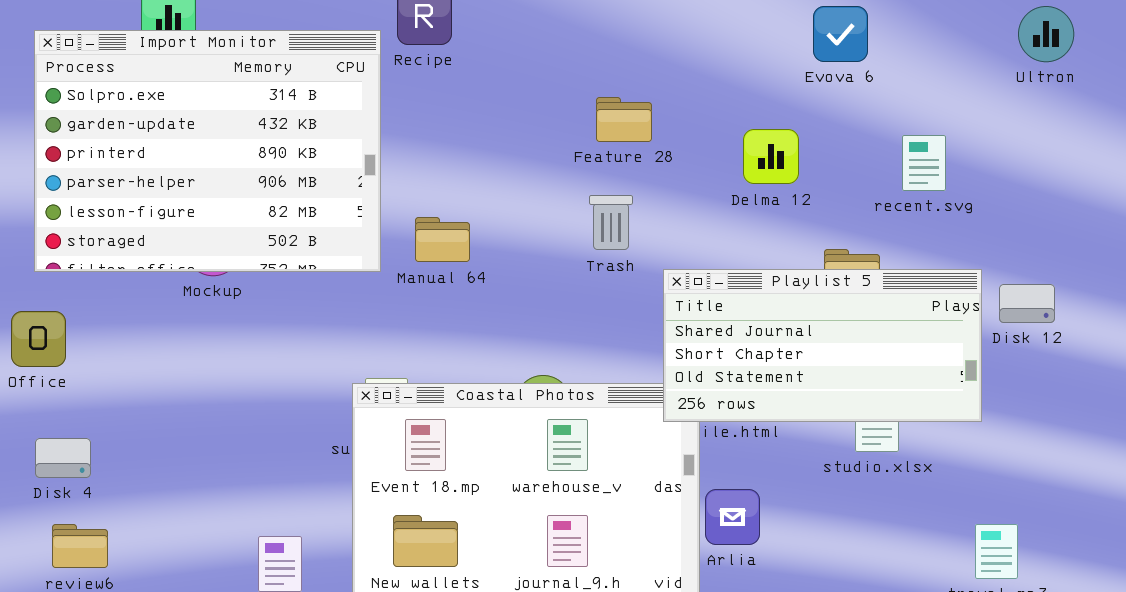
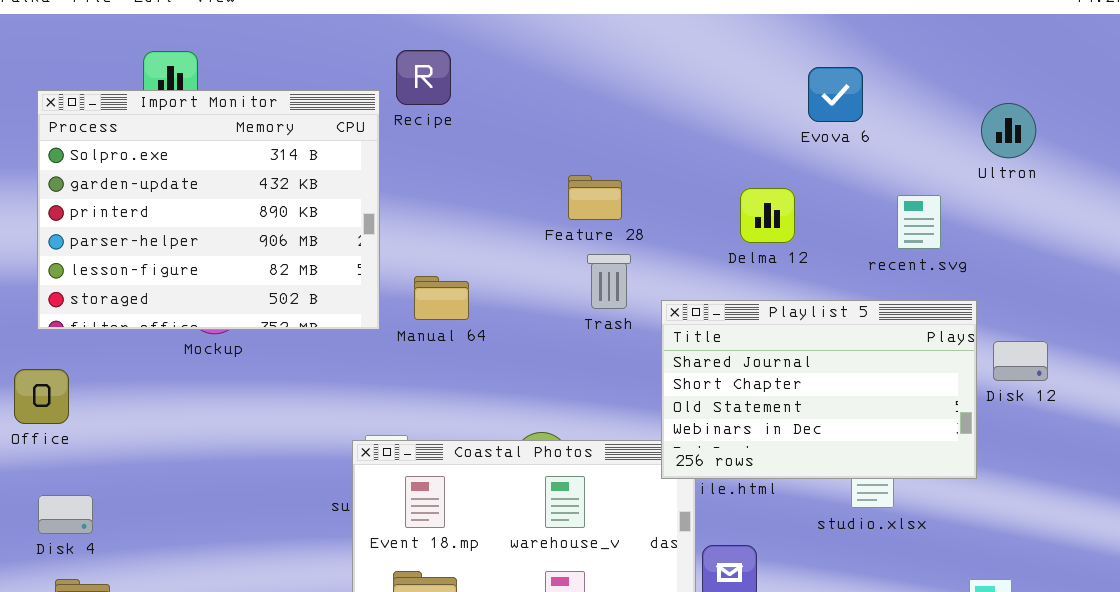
Ultron: [1018,6,1074,62] -> [981,103,1036,158], moved
Feature 28: [596,97,652,142] -> [568,175,622,220], moved
Playlist 5: [663,269,982,422] -> [661,300,977,479], resized

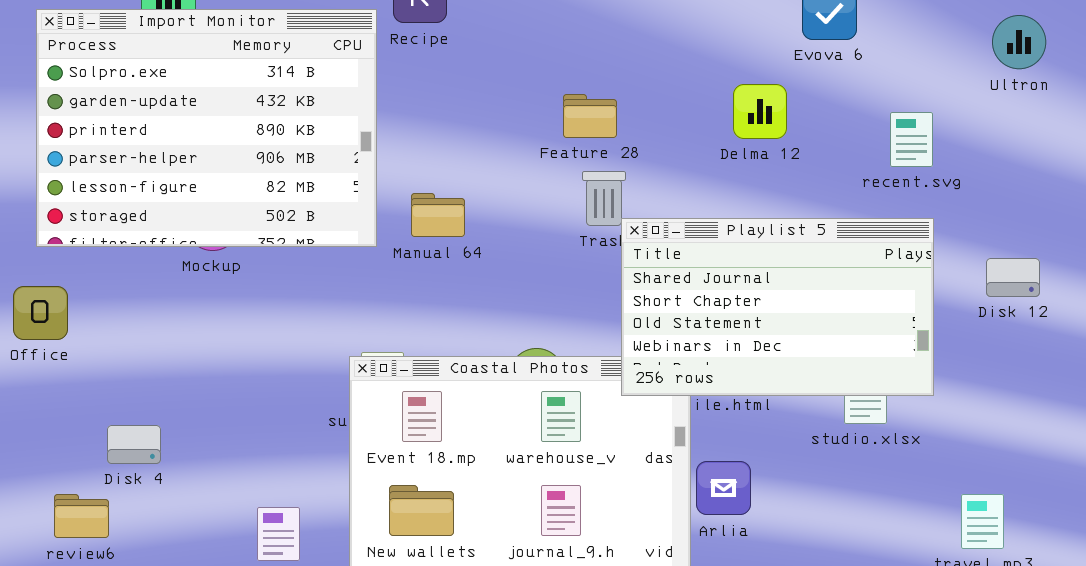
Ultron: [981,103,1036,158] -> [992,15,1046,69], moved
Delma 12: [740,188,795,243] -> [733,84,787,139], moved
Playlist 5: [661,300,977,479] -> [621,218,934,396], moved
Disk 4: [38,495,93,534] -> [107,425,161,464], moved

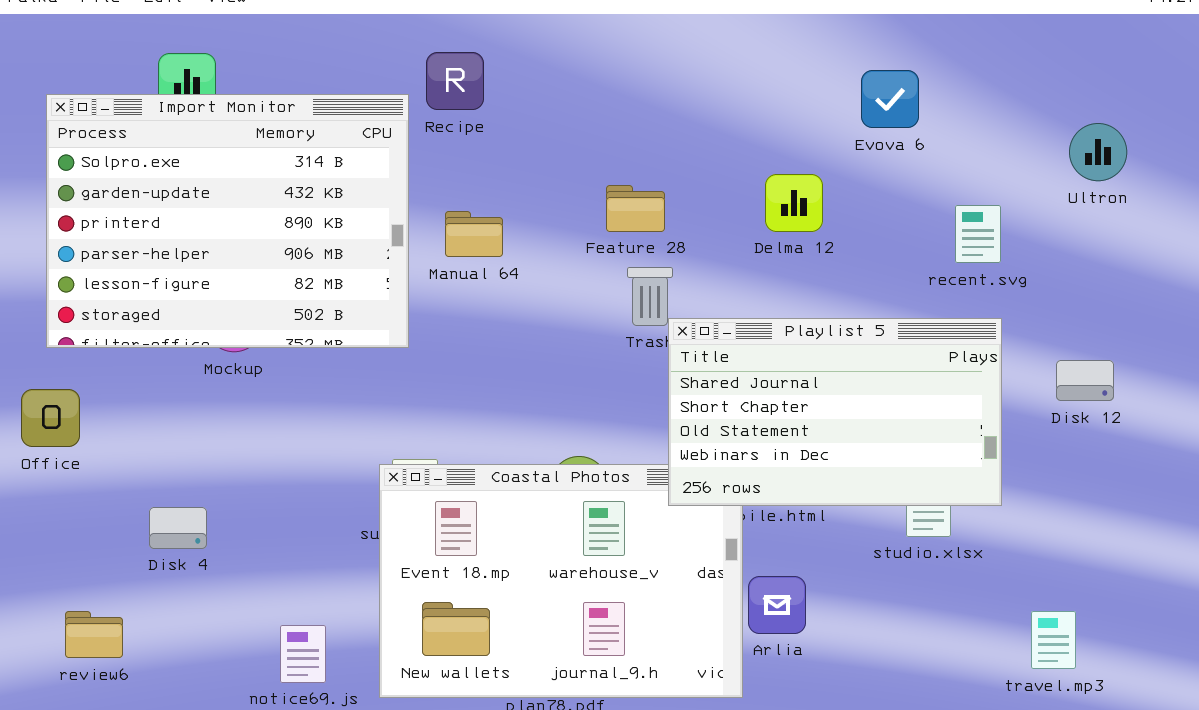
Ultron: [992,15,1046,69] -> [1069,123,1127,181], moved
Delma 12: [733,84,787,139] -> [765,174,823,232], moved
Manual 64: [411,193,465,237] -> [445,211,503,257], moved
Disk 4: [107,425,161,464] -> [149,507,207,549], moved

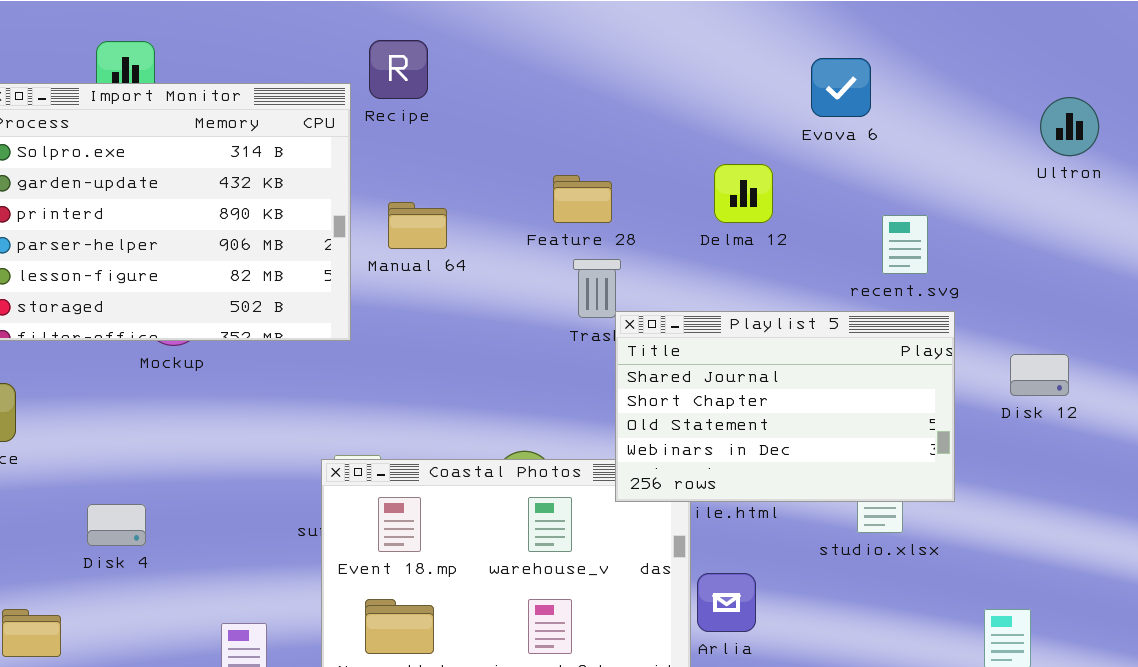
Ultron: [1069,123,1127,181] -> [1040,97,1099,156], moved
recent.svg: [955,205,1001,263] -> [882,215,928,274], moved

